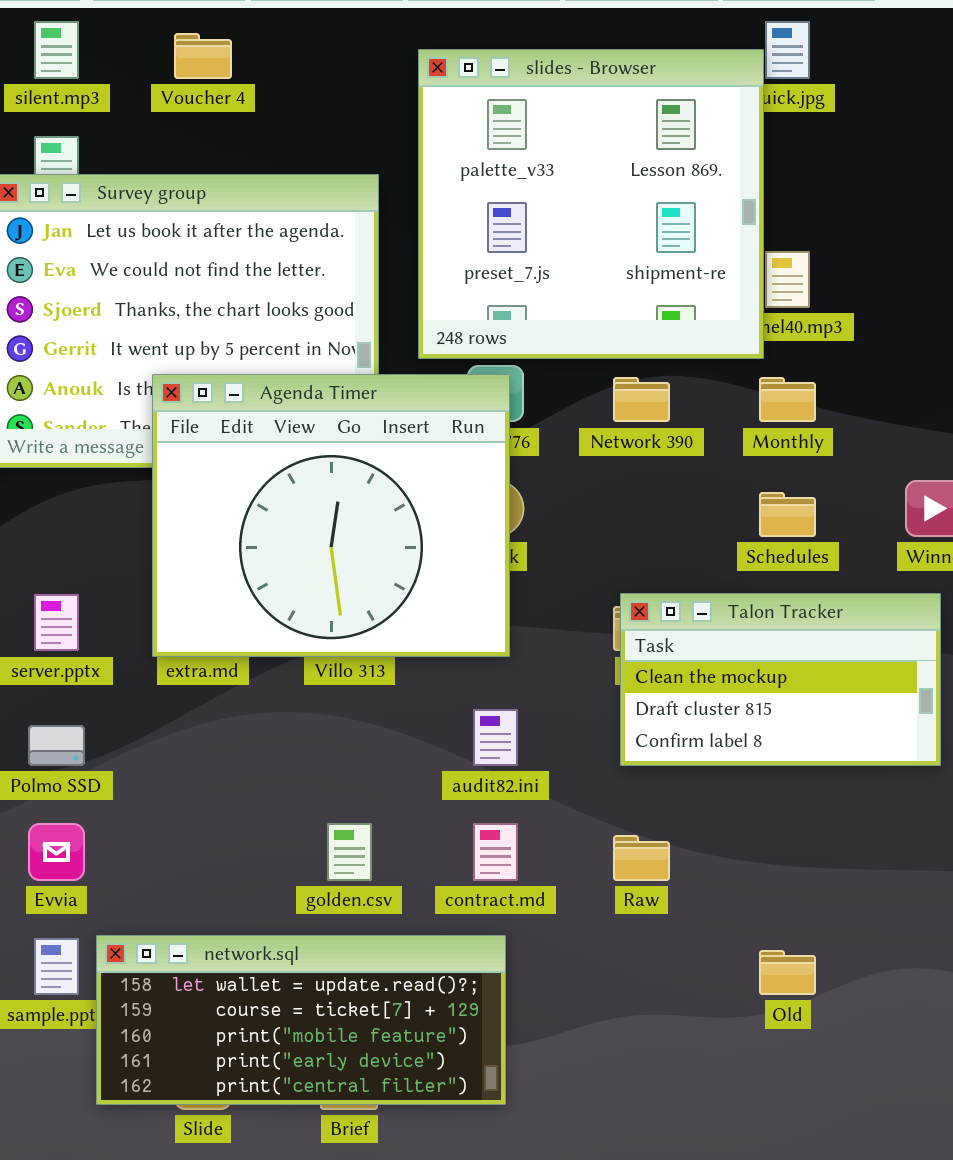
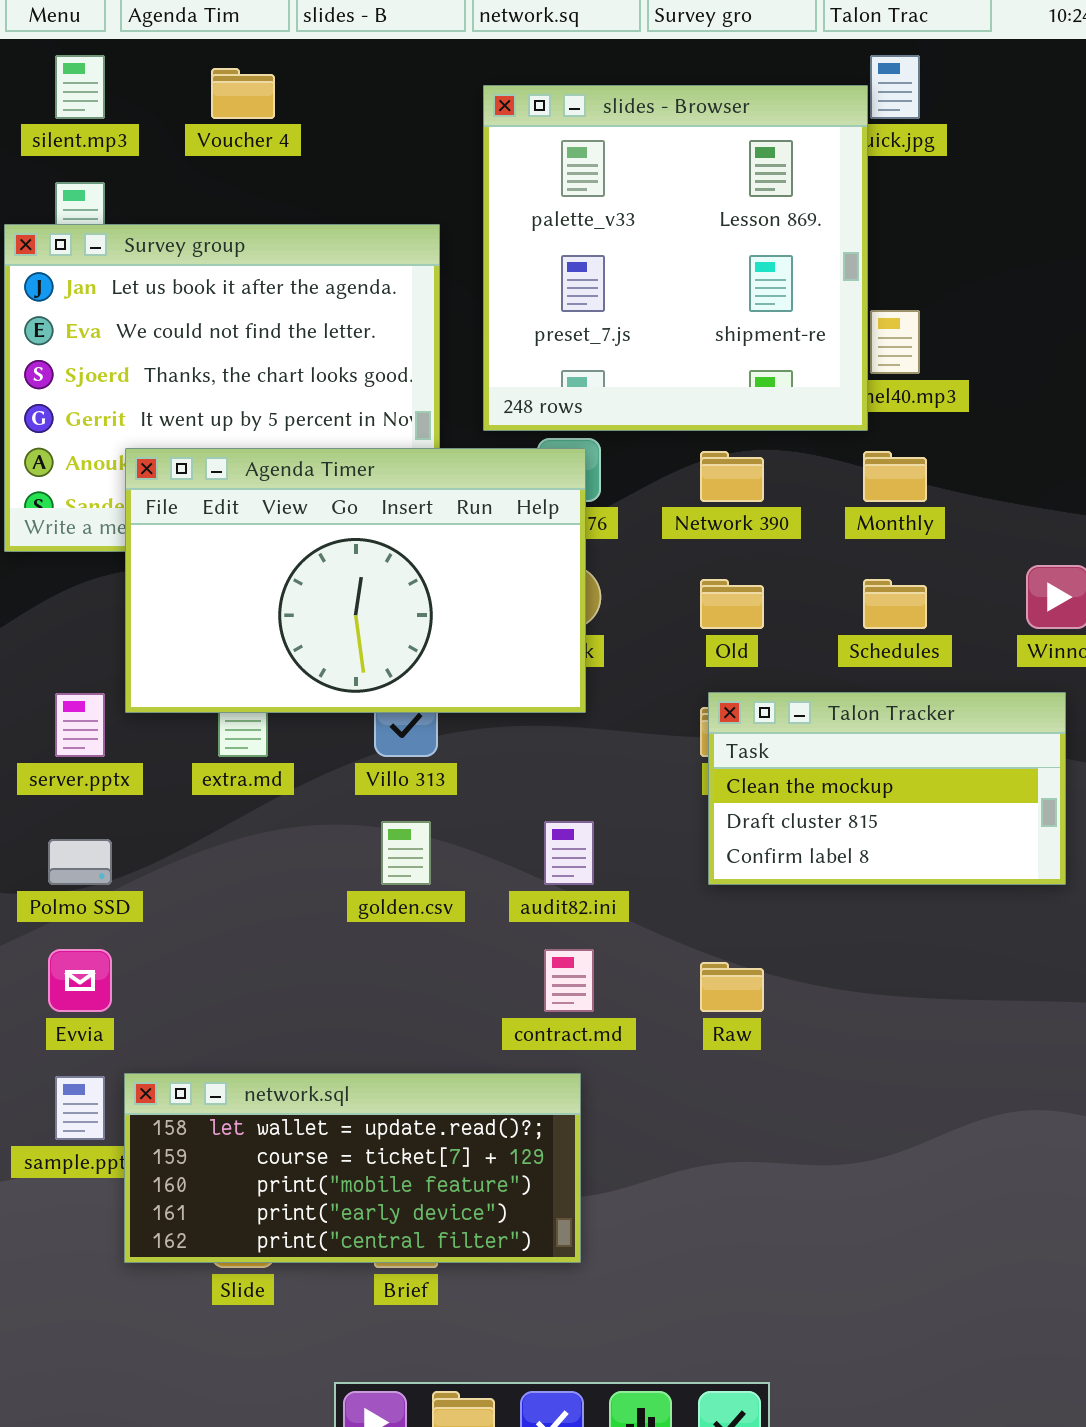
Agenda Timer: [152,374,510,657] -> [125,448,586,713], resized
golden.csv: [327,823,372,881] -> [381,821,431,885], moved
Old: [759,950,816,995] -> [700,579,764,629], moved

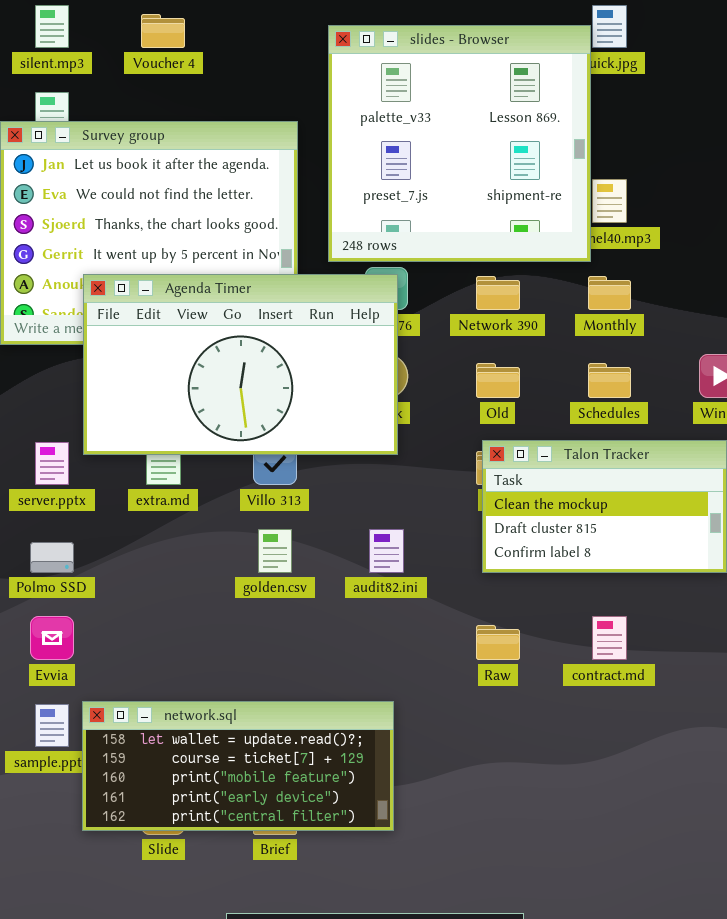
contract.md: [544,949,594,1012] -> [592,616,627,660], moved

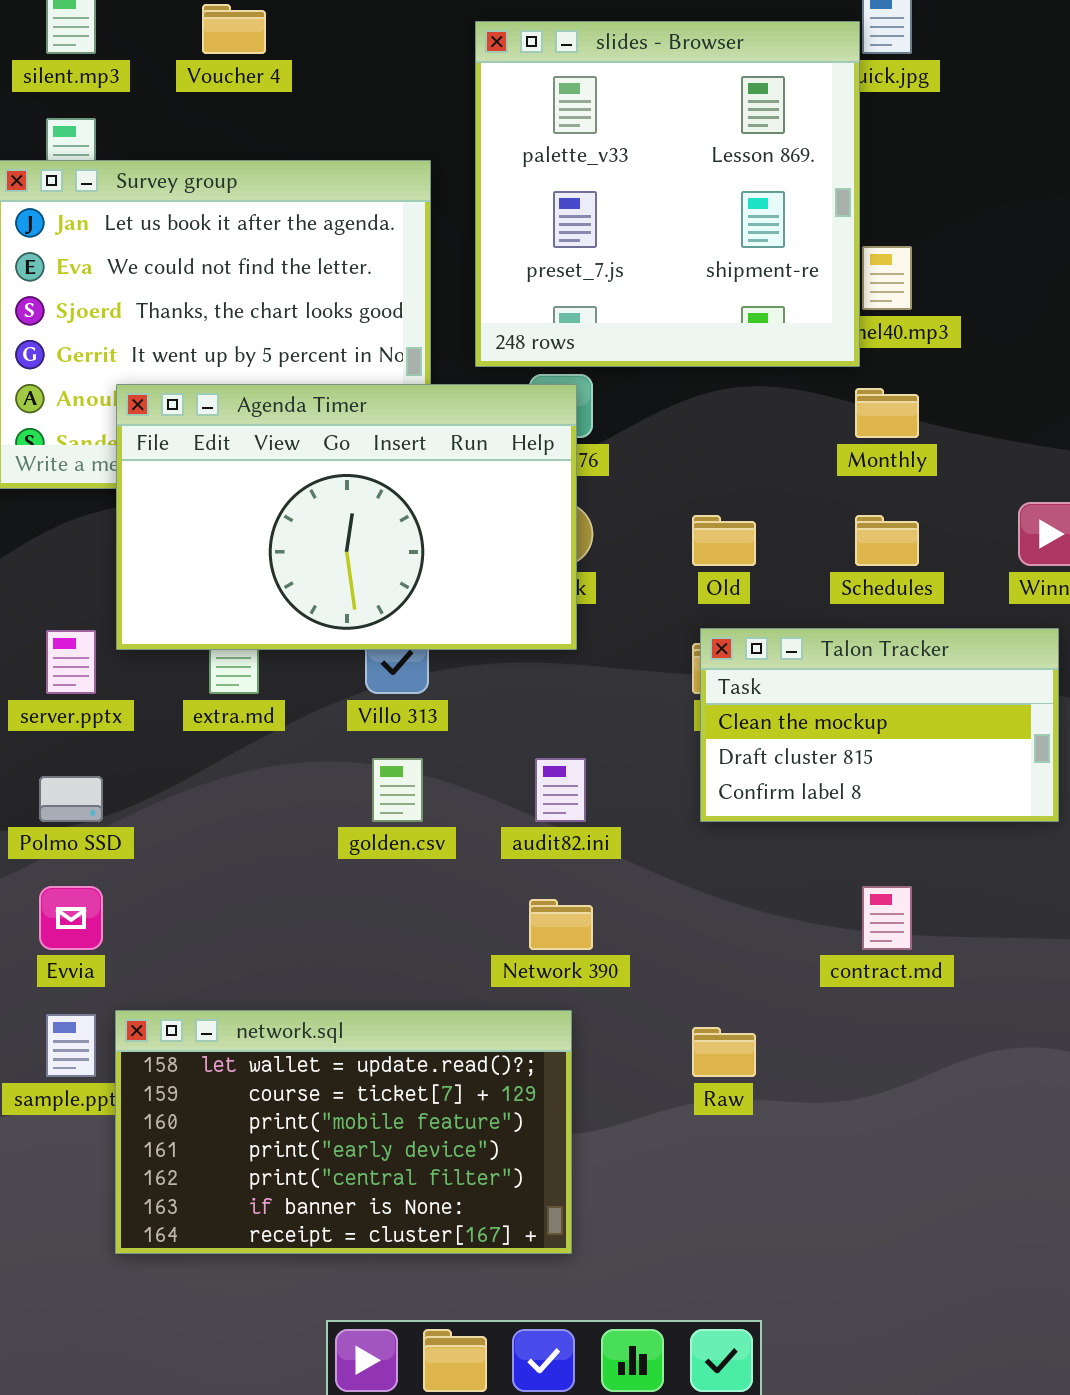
Network 390: [476,276,520,310] -> [529,899,593,950], moved
Raw: [476,625,520,660] -> [692,1027,756,1077], moved
network.sql: [82,701,394,831] -> [115,1010,572,1254], resized

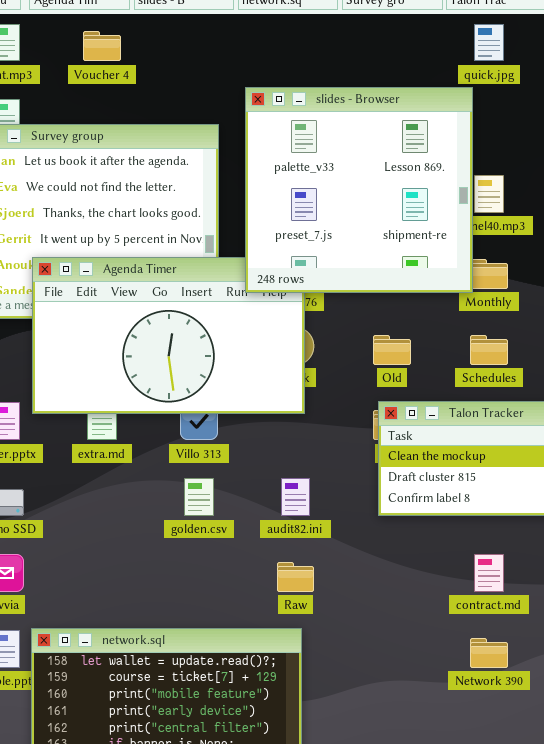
slides - Browser: [475,21,860,367] -> [245,87,473,293], moved
Network 390: [529,899,593,950] -> [470,638,508,668], moved
Raw: [692,1027,756,1077] -> [277,562,314,592], moved

